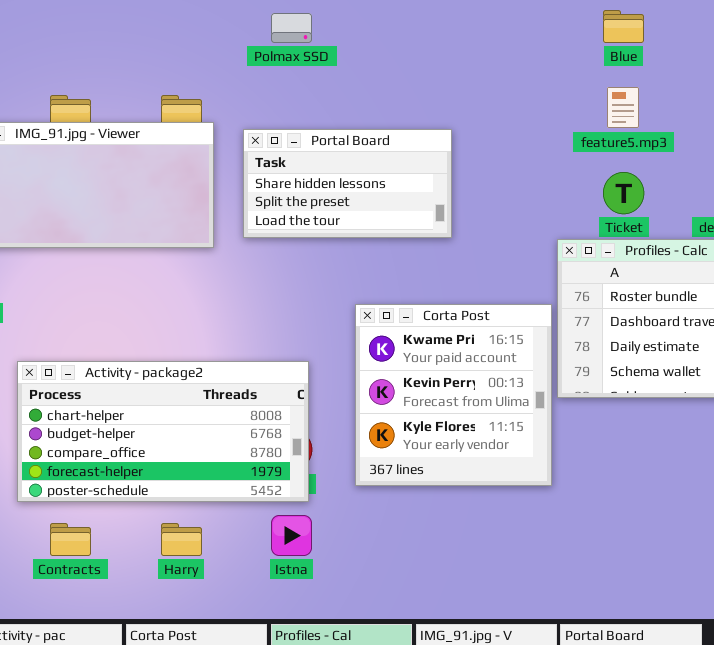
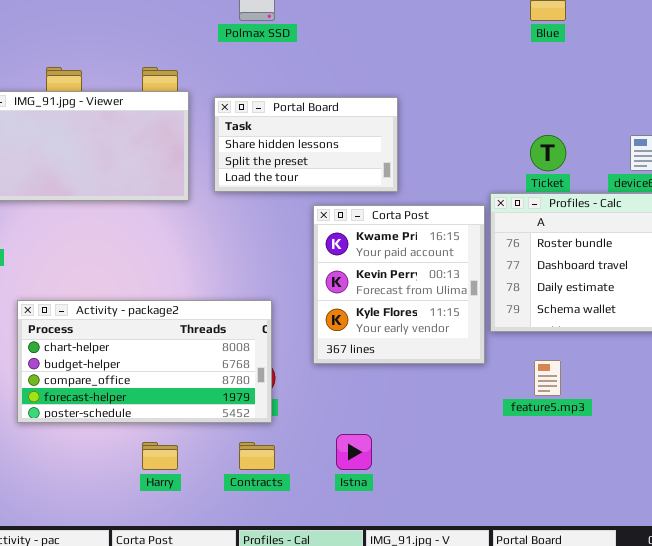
feature5.mp3: [607,87,639,128] -> [534,360,561,396], moved
Corta Post: [355,304,552,486] -> [313,205,485,364], moved
Istna: [271,515,312,556] -> [336,434,372,470], moved
Contracts: [50,523,91,556] -> [239,442,275,470], moved

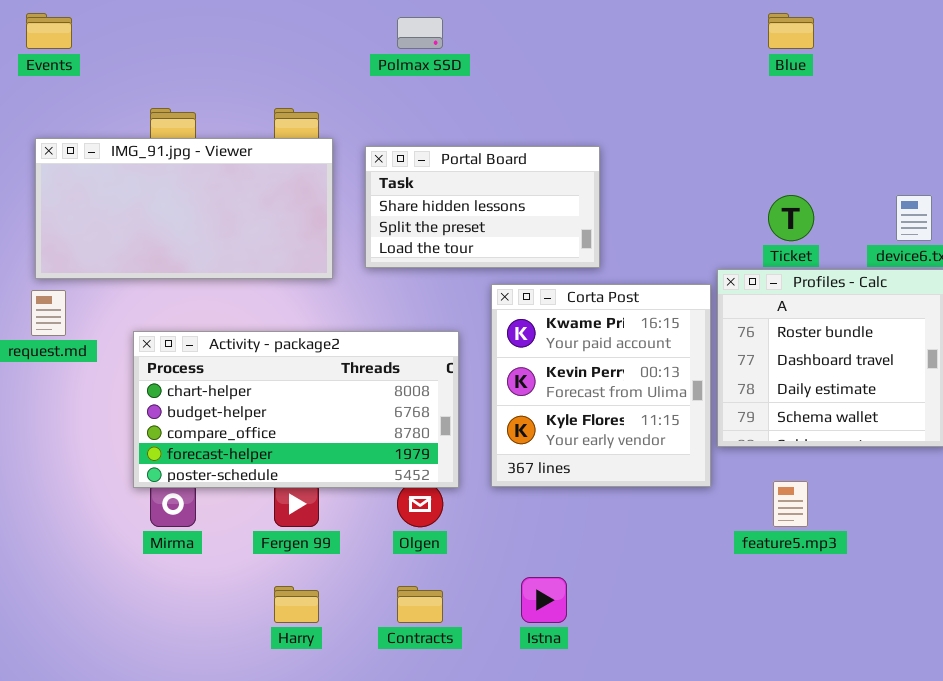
Activity - package2: [17,300,272,423] -> [133,331,459,488], moved

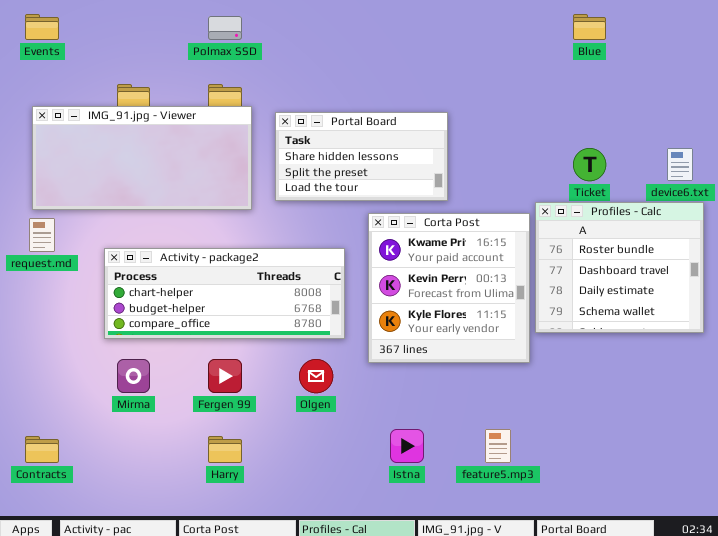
Polmax SSD: [397,17,443,49] -> [208,16,242,40], moved
Activity - package2: [133,331,459,488] -> [104,248,345,339], resized
feature5.mp3: [773,481,808,527] -> [485,429,511,463], moved
Contracts: [397,586,443,623] -> [25,436,59,463], moved

